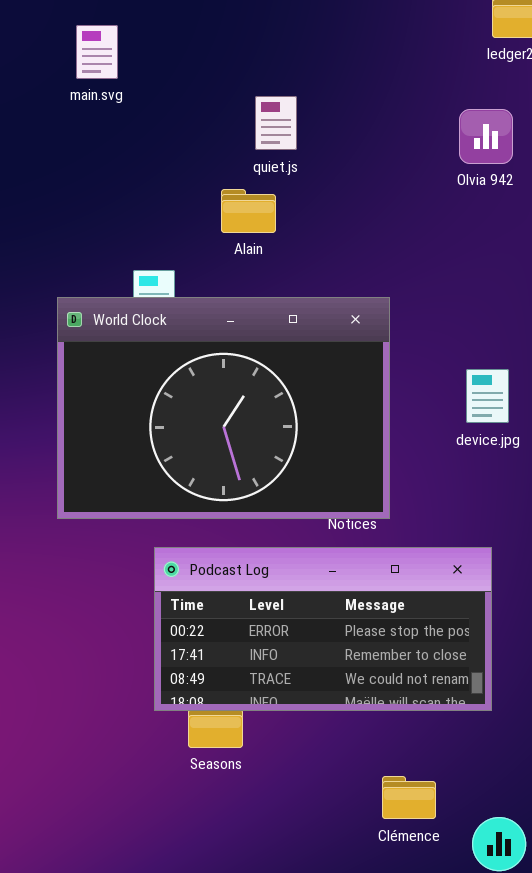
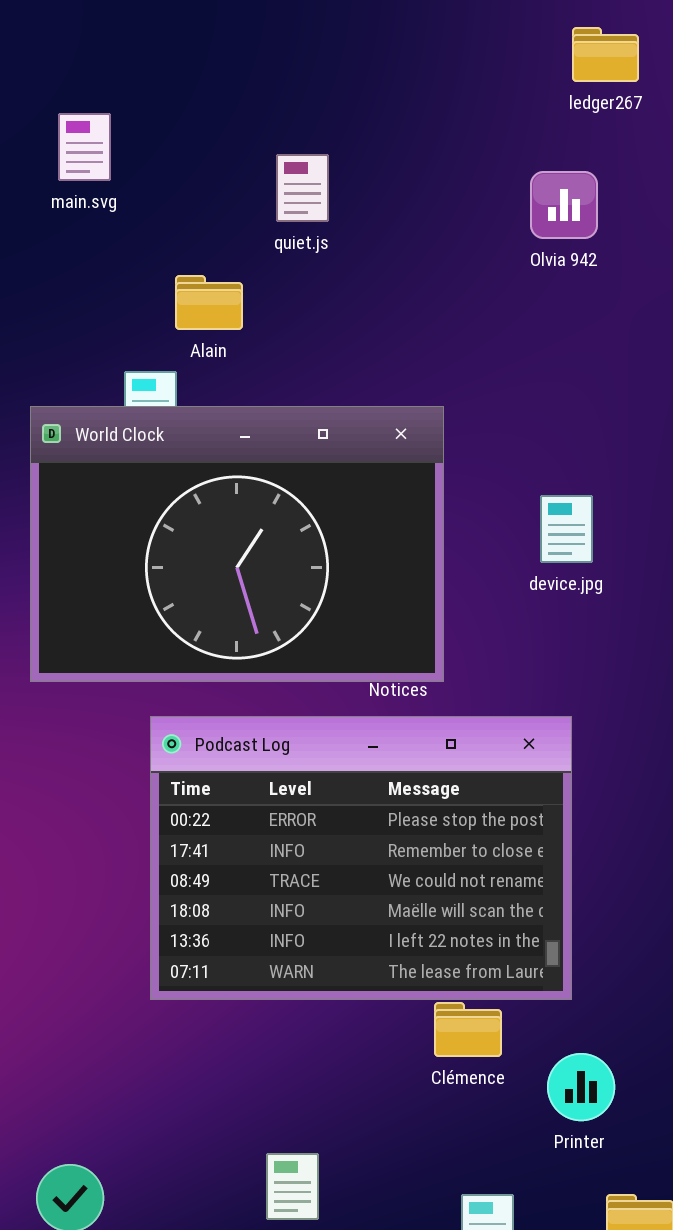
main.svg: [76,25,118,79] -> [58,113,111,181], moved
Alain: [221,189,276,233] -> [175,275,243,330], moved
Podcast Log: [154,547,492,711] -> [150,716,572,1000], resized

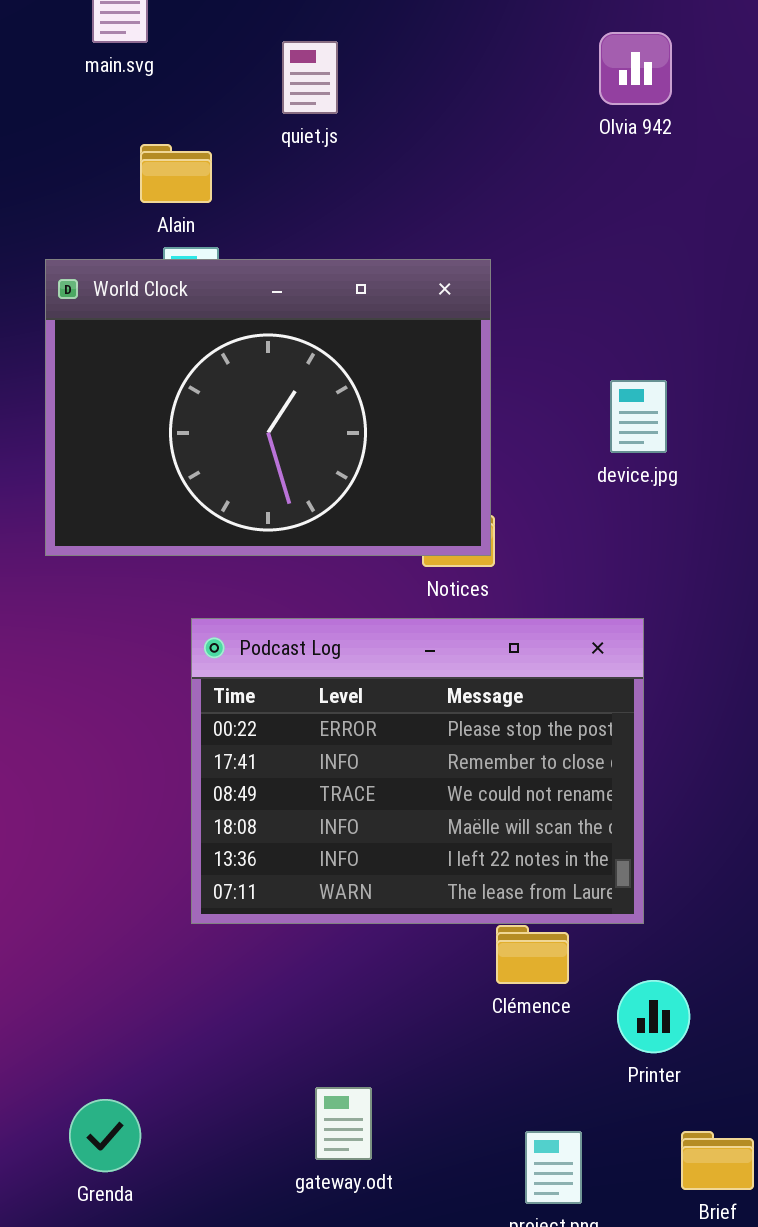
quiet.js: [276,154,329,222] -> [282,41,338,114], moved
Alain: [175,275,243,330] -> [140,144,212,203], moved
World Clock: [30,406,444,682] -> [45,259,491,556], moved

